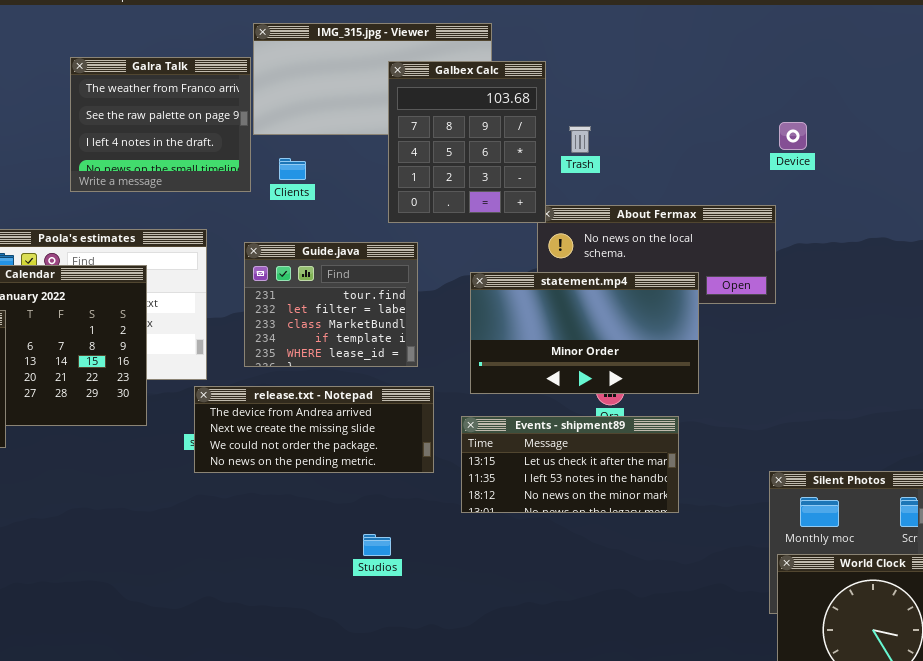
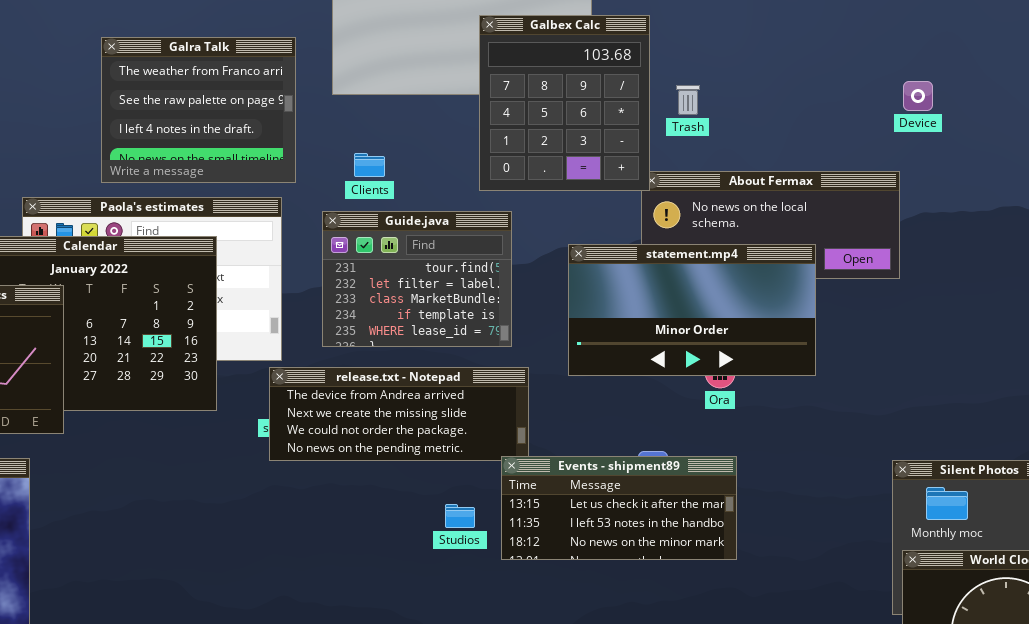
Galra Talk: [70,57,251,192] -> [101,37,296,183], moved
Clients: [279,158,306,180] -> [354,153,385,177], moved
Events - shipment89: [461,416,679,513] -> [501,456,737,560], moved
Studios: [363,534,391,556] -> [445,504,475,528], moved

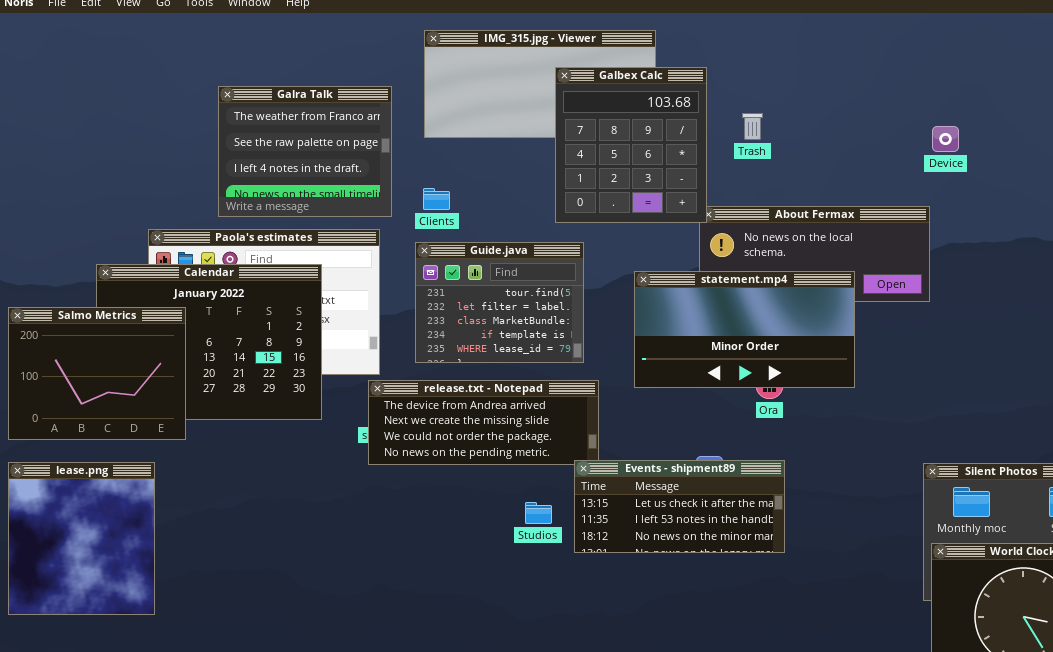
Trash: [676,85,700,115] -> [742,113,763,140], moved
Clients: [354,153,385,177] -> [423,188,450,210], moved

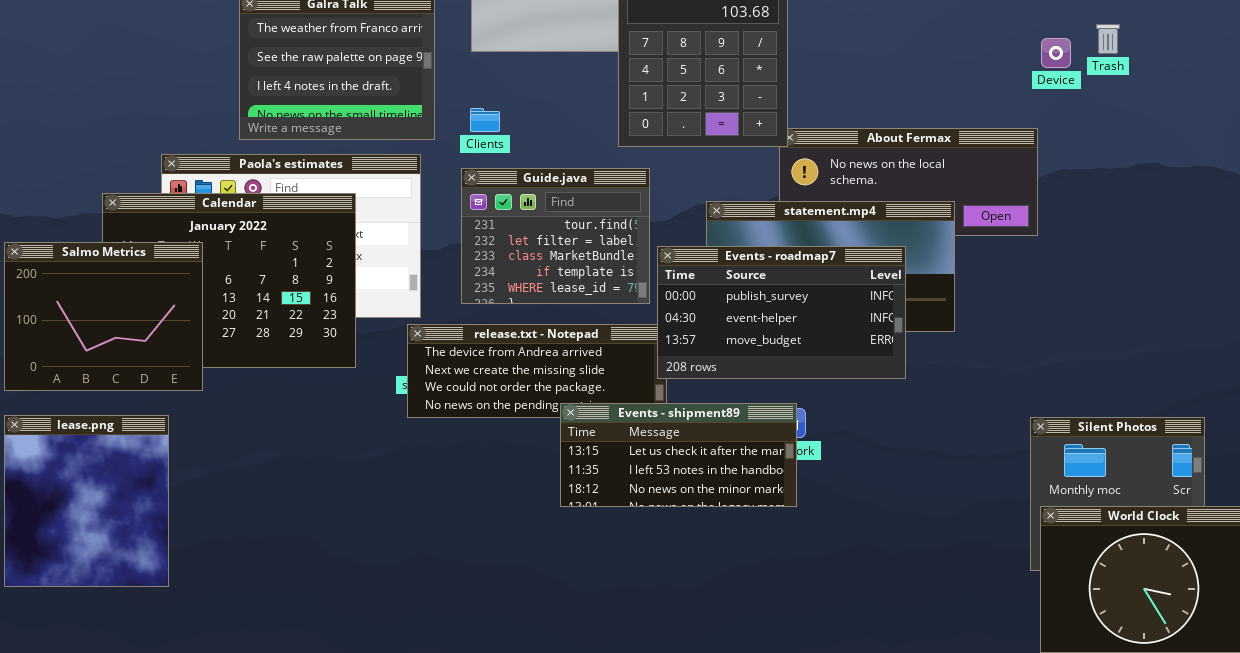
Trash: [742,113,763,140] -> [1096,24,1120,54], moved
Events - roadmap7: none -> [657,246,906,379], opened
Events - shipment89: [574,460,785,553] -> [560,403,797,507], moved

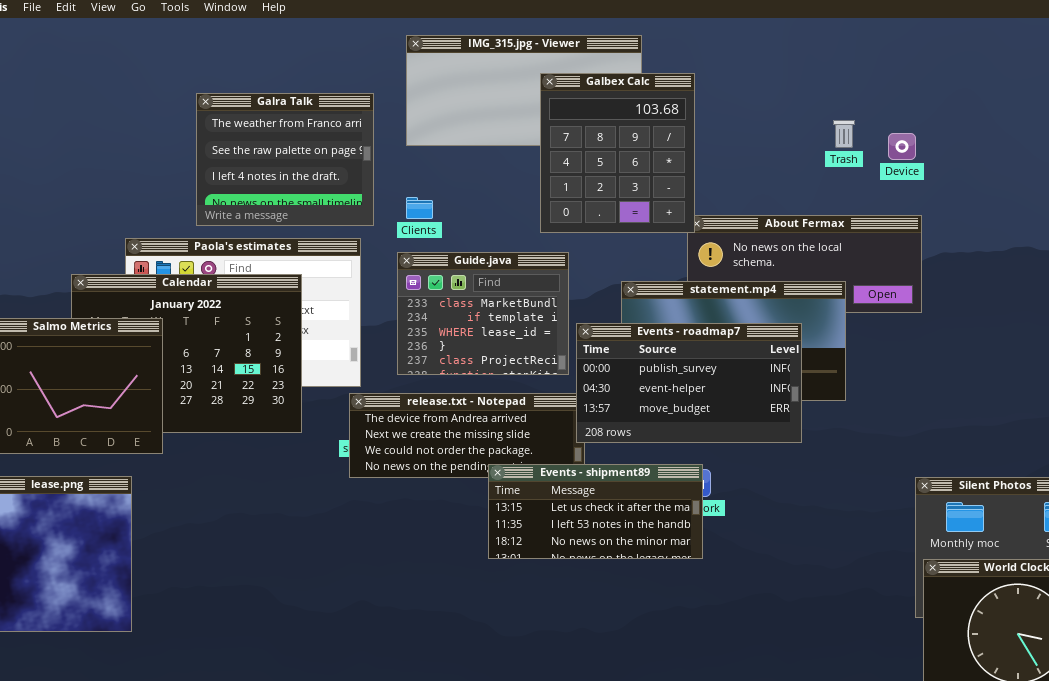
Trash: [1096,24,1120,54] -> [833,120,855,148], moved
Device: [1041,38,1071,68] -> [888,133,916,160], moved
Guide.java: [461,168,650,304] -> [397,252,569,375], scrolled down 2 rows

